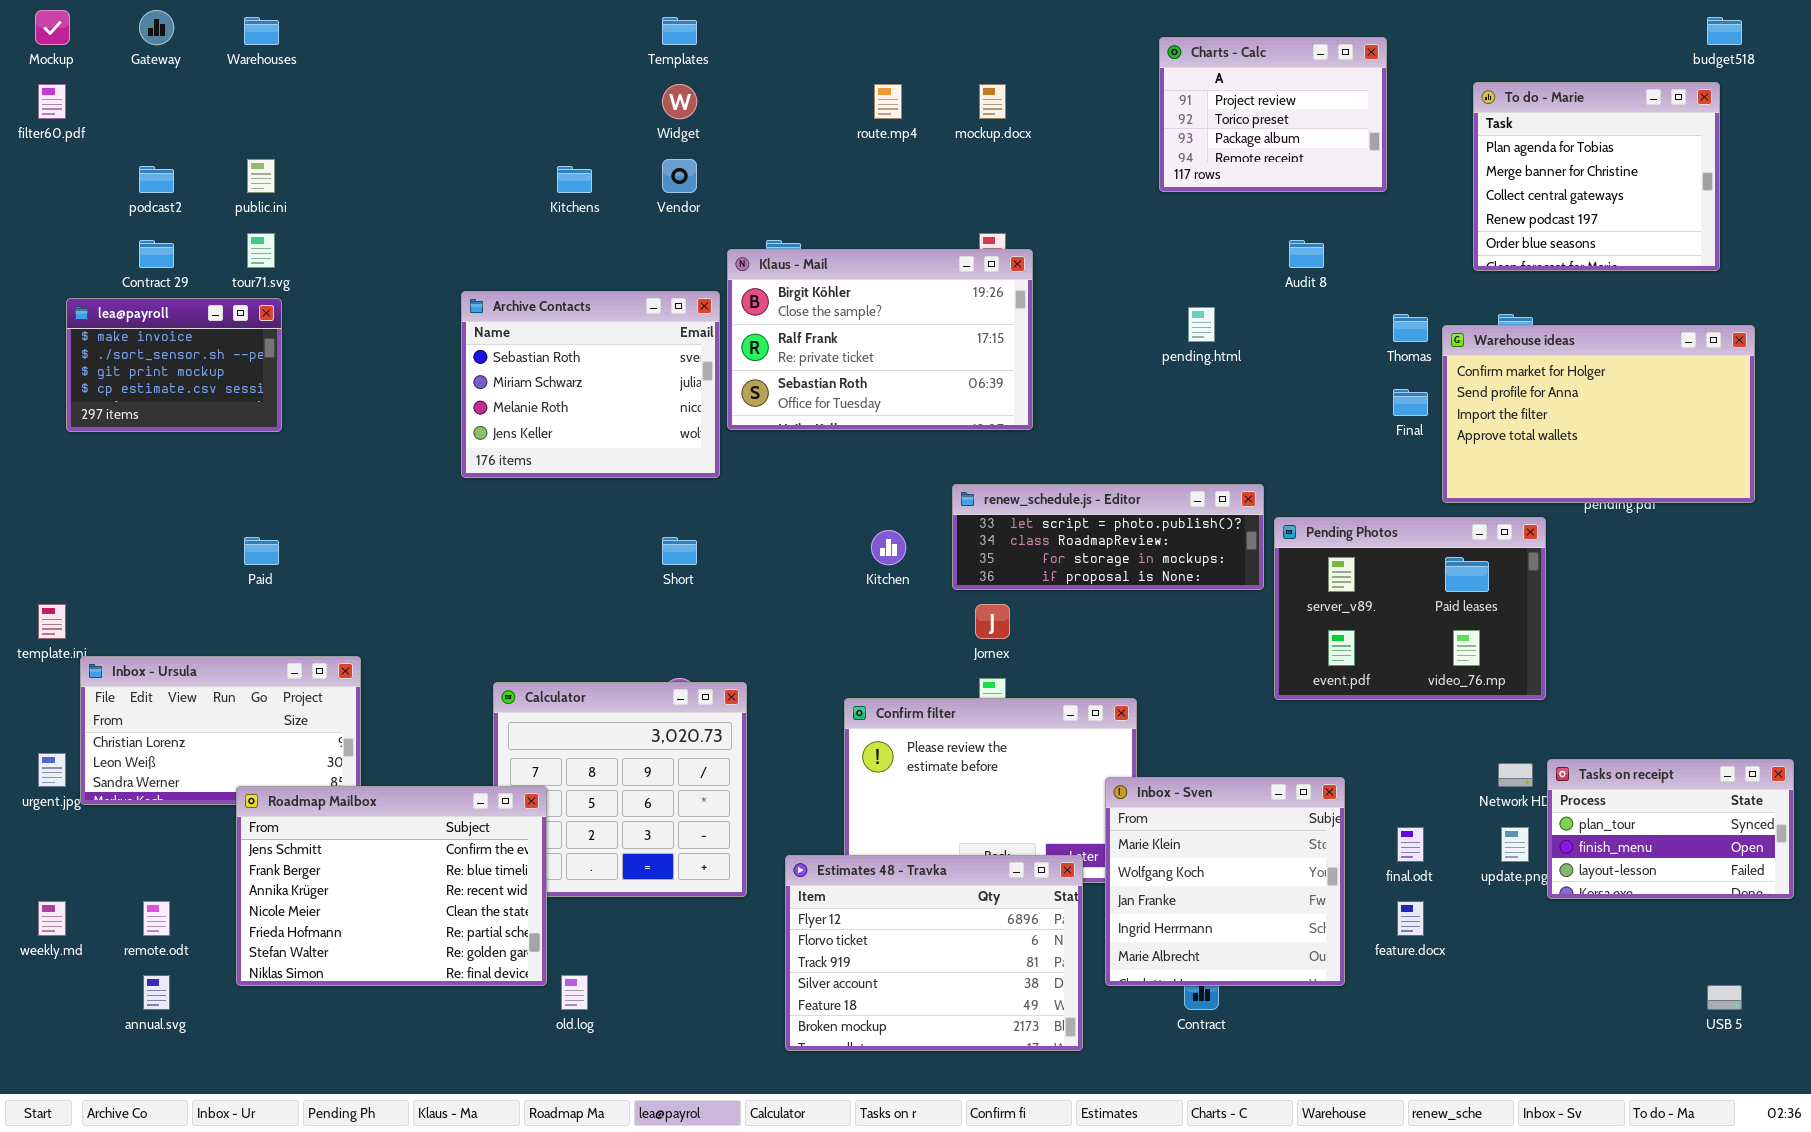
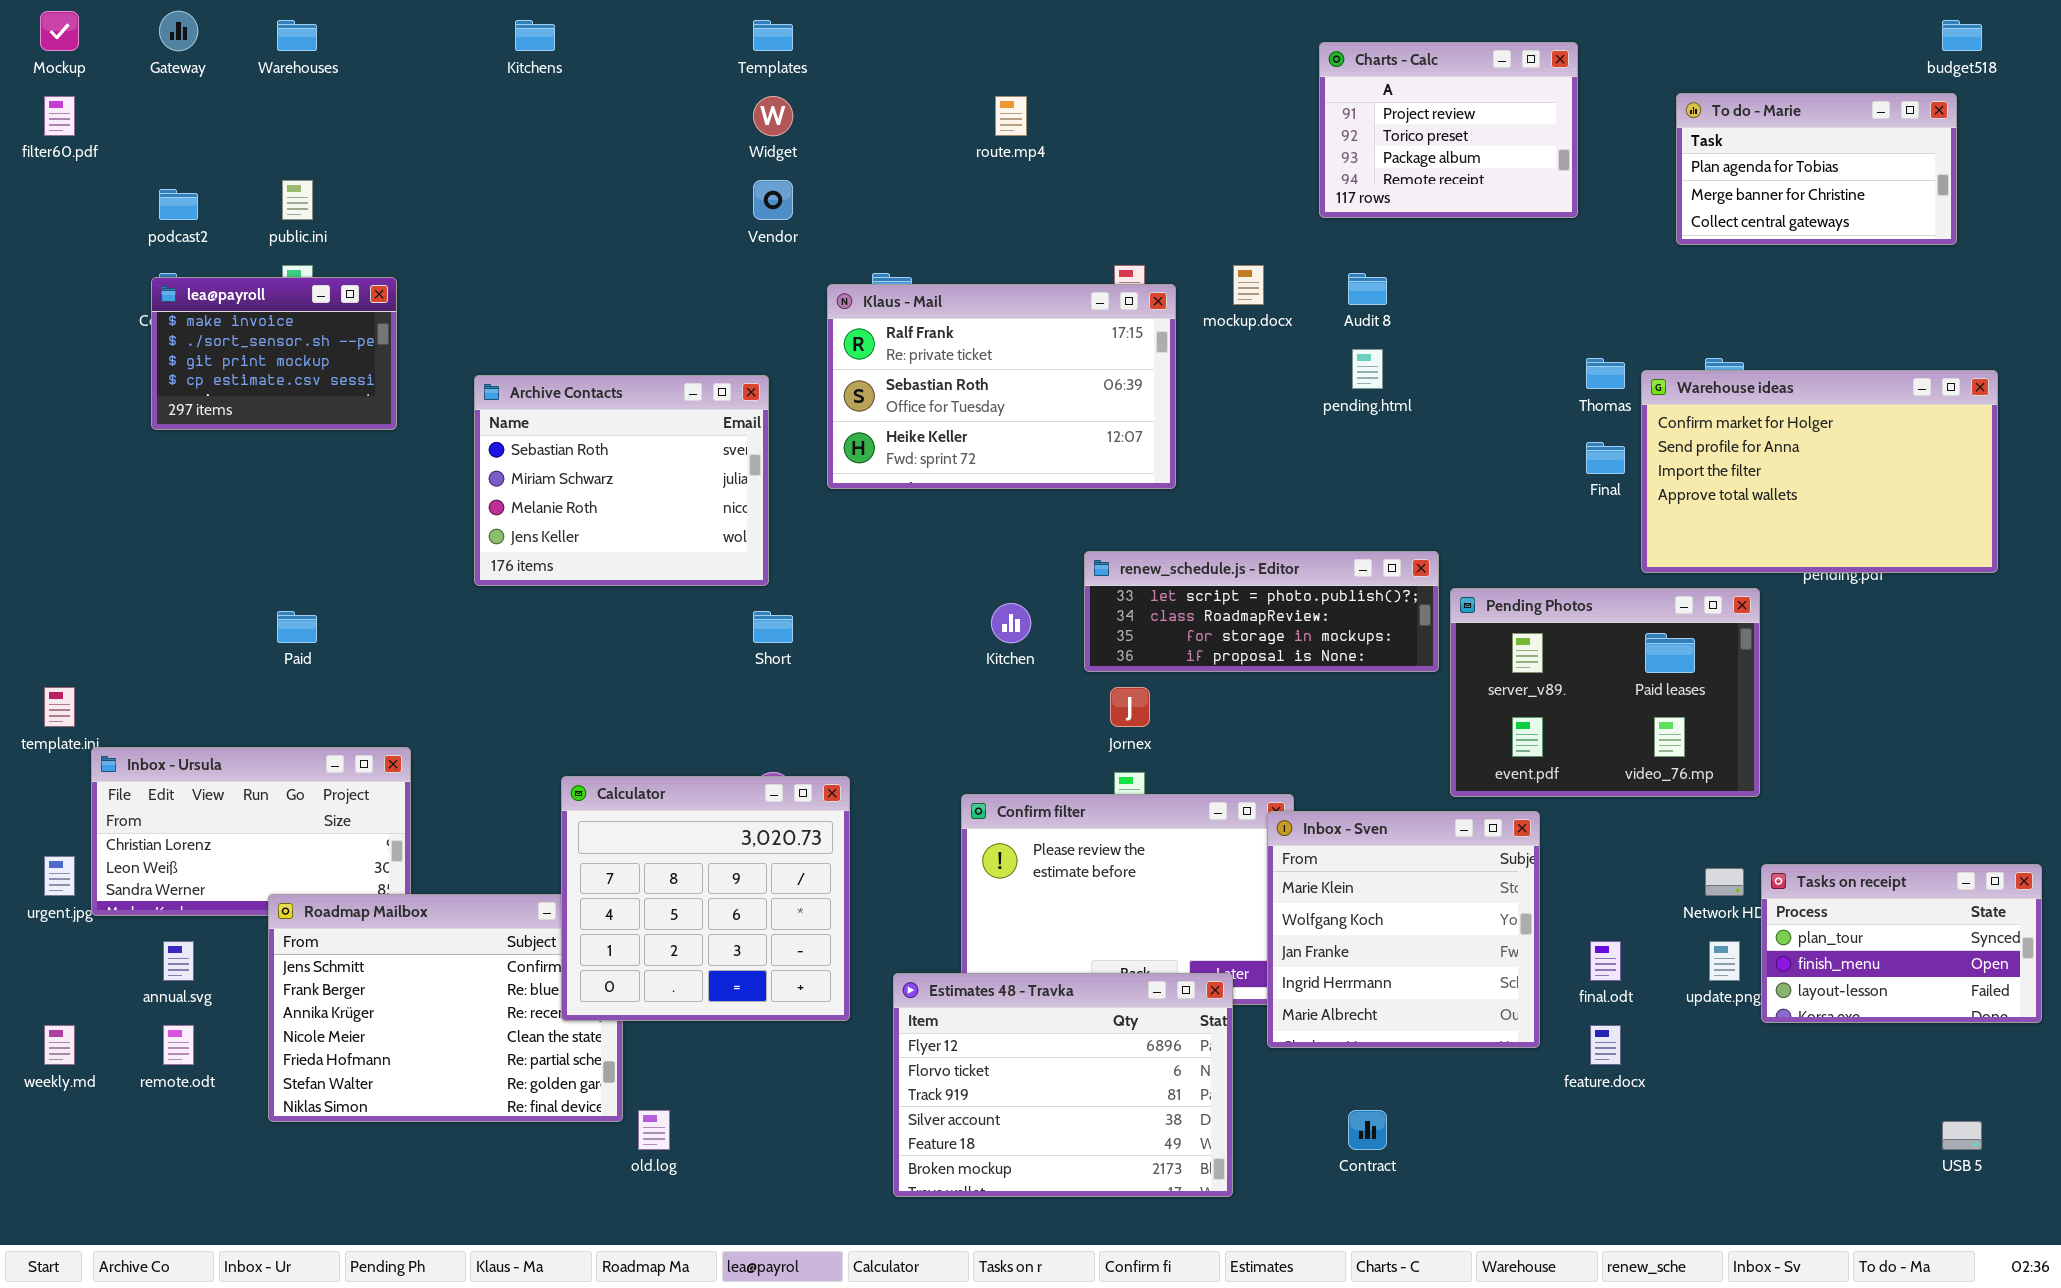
To do - Marie: [1473,82,1720,271] -> [1676,93,1957,245], resized
mockup.docx: [979,84,1006,119] -> [1233,265,1264,305], moved
Kitchens: [557,166,592,193] -> [515,20,555,51], moved
Audit 8: [1289,240,1324,268] -> [1348,273,1387,305], moved
Klaus - Mail: [727,249,1033,430] -> [827,284,1176,489], scrolled down 1 row
Archive Contacts: [461,291,720,478] -> [474,375,769,586], moved
lea@payroll: [66,298,282,432] -> [151,277,397,430], moved
Calculator: [493,682,747,897] -> [561,776,850,1021], raised
Inbox - Sven: [1105,777,1345,986] -> [1267,811,1540,1048], moved
annual.svg: [143,975,170,1010] -> [163,941,194,981], moved

